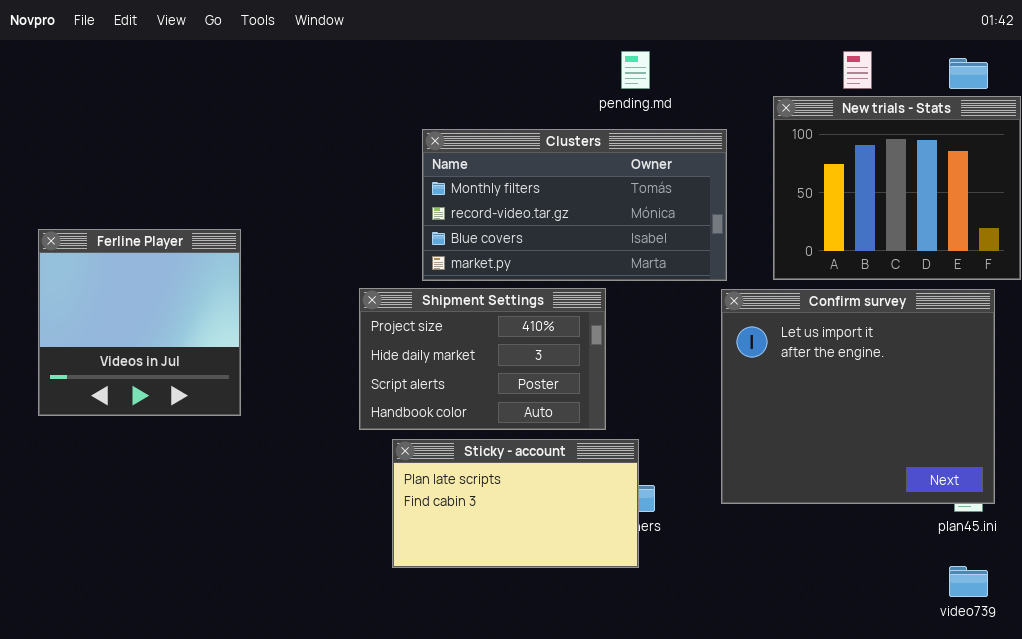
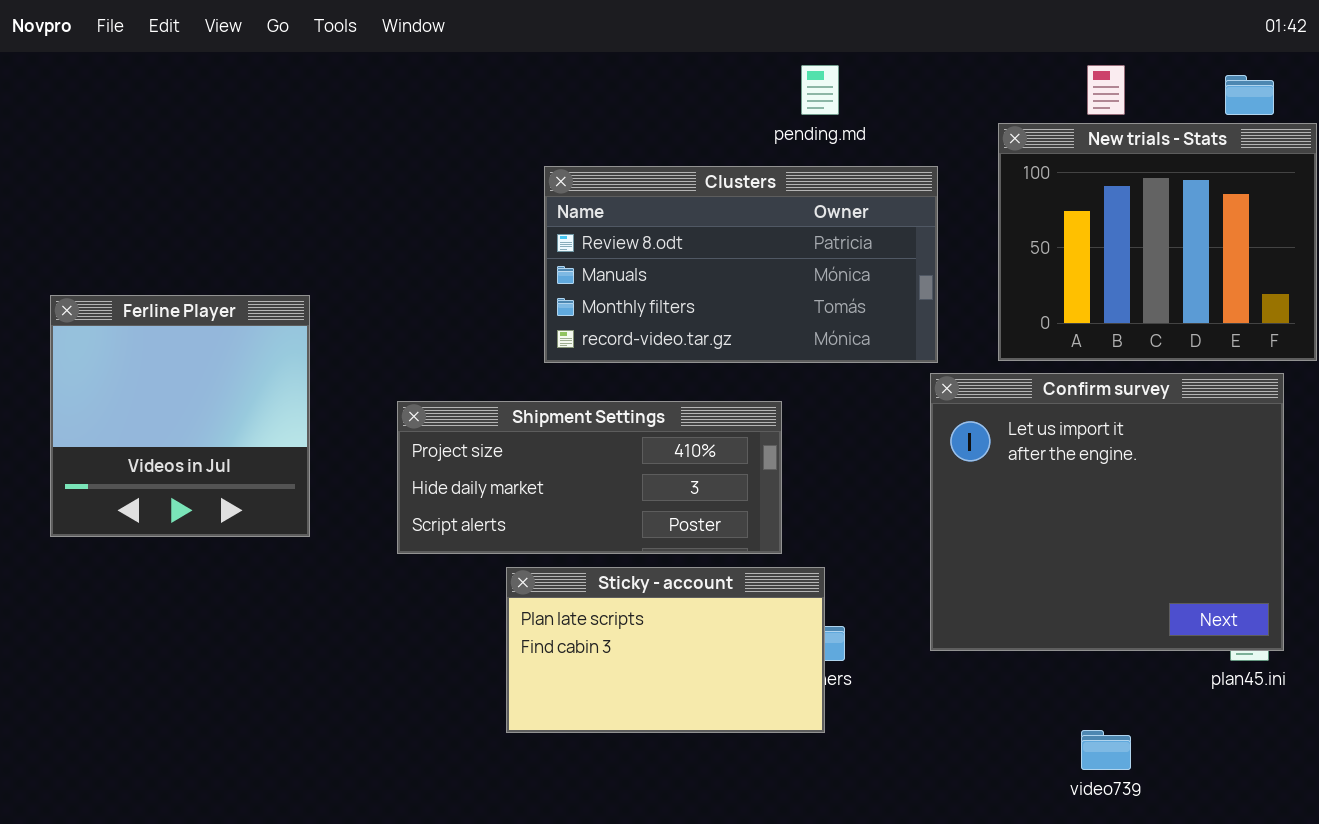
Clusters: [422,129,727,281] -> [544,166,938,363], scrolled up 2 rows
Shipment Settings: [359,288,606,430] -> [397,401,782,554], resized
video739: [949,566,988,597] -> [1081,730,1131,770], moved

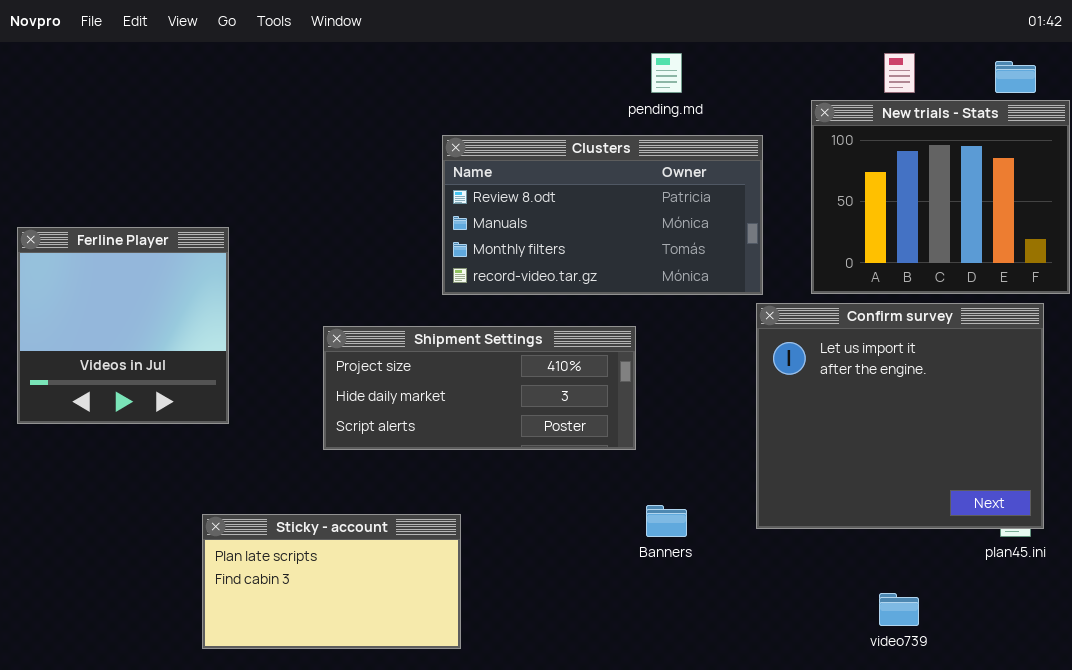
Ferline Player: [50,295,310,537] -> [17,227,229,424], moved
Sticky - account: [506,567,825,733] -> [202,514,461,649], moved

